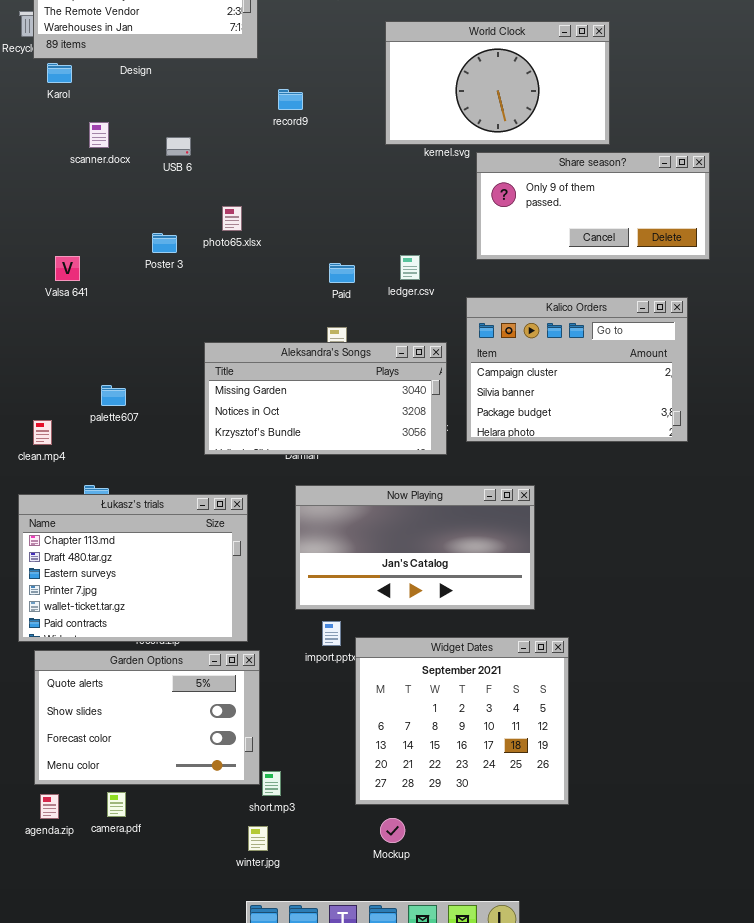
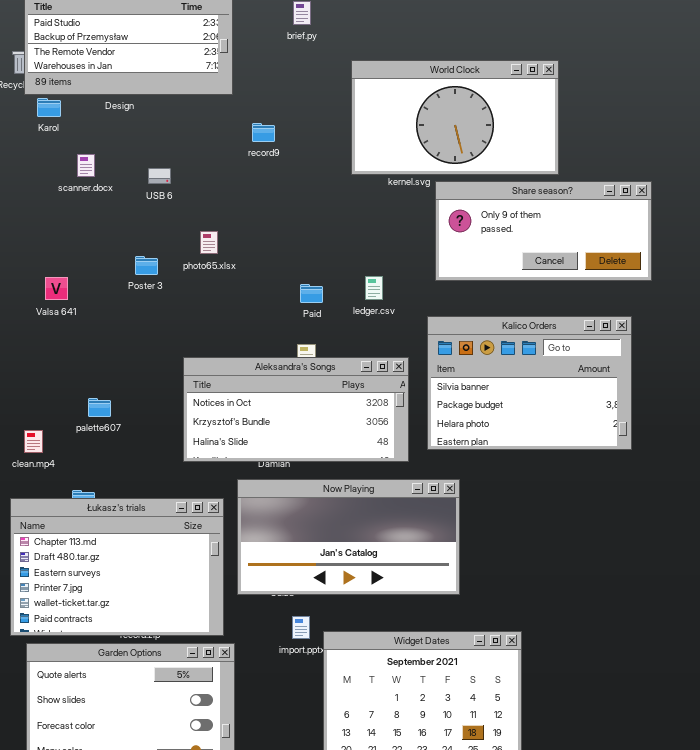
Kalico Orders: [466,297,688,442] -> [427,316,632,450], scrolled down 1 row
Aleksandra's Songs: [204,342,447,455] -> [183,357,409,462], scrolled down 1 row
Now Playing: [295,485,535,610] -> [237,479,460,595], moved

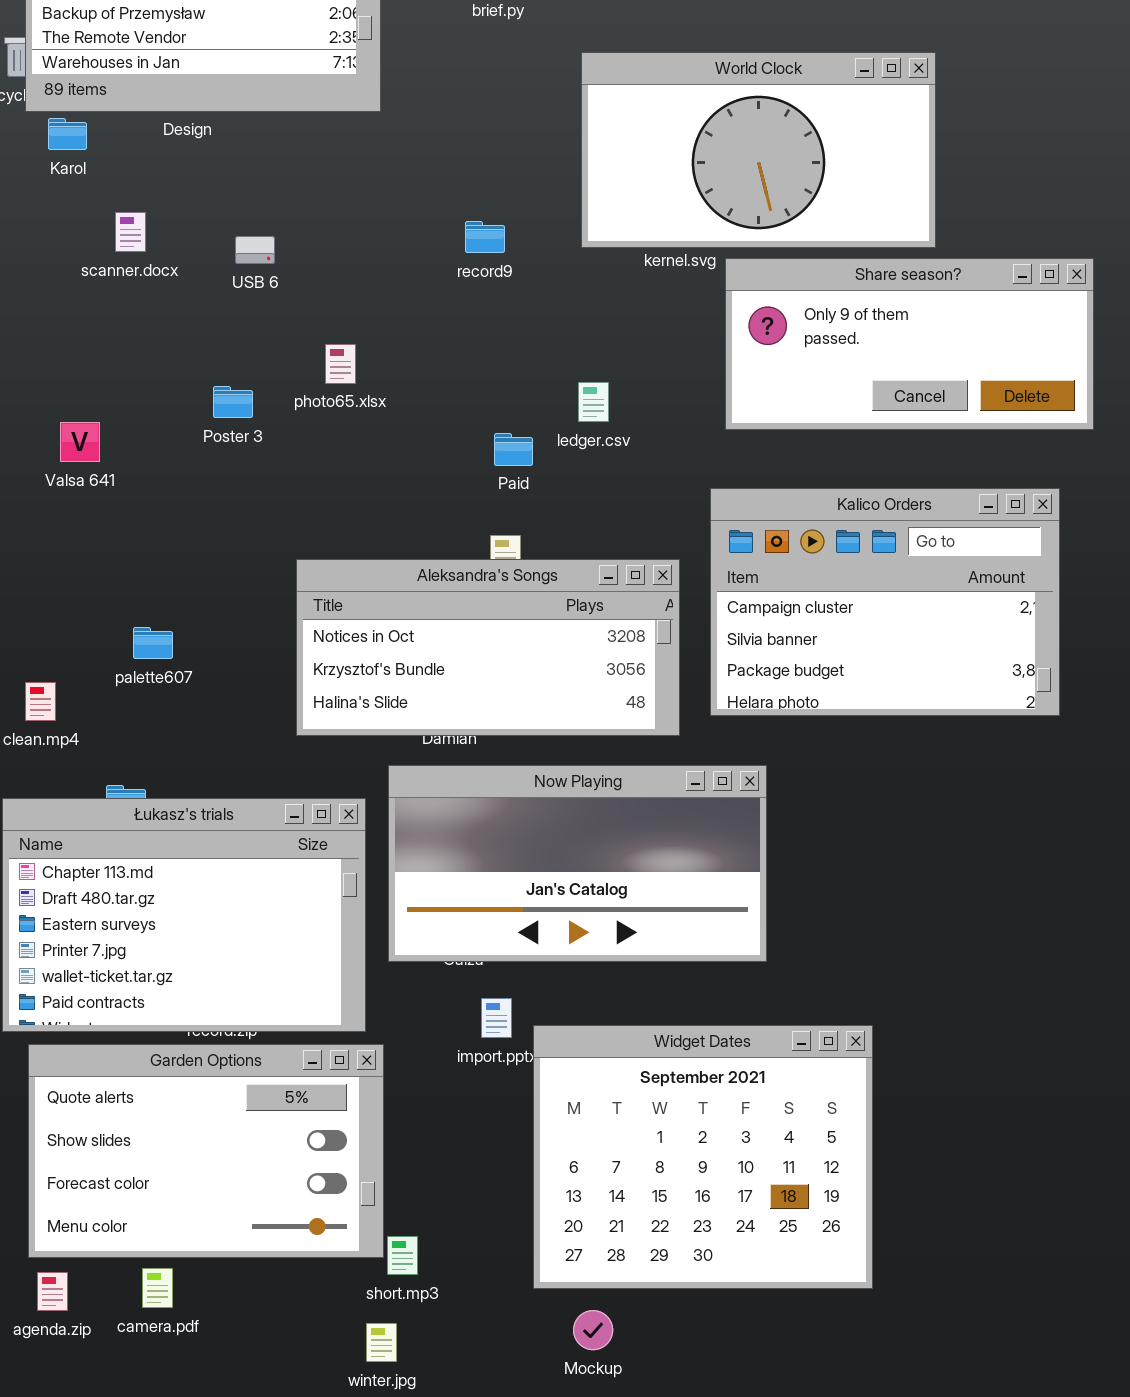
record9: [252,123,275,142] -> [465,221,505,253], moved
ledger.csv: [365,276,383,300] -> [578,382,609,422], moved
Kalico Orders: [427,316,632,450] -> [710,488,1060,716], scrolled up 1 row

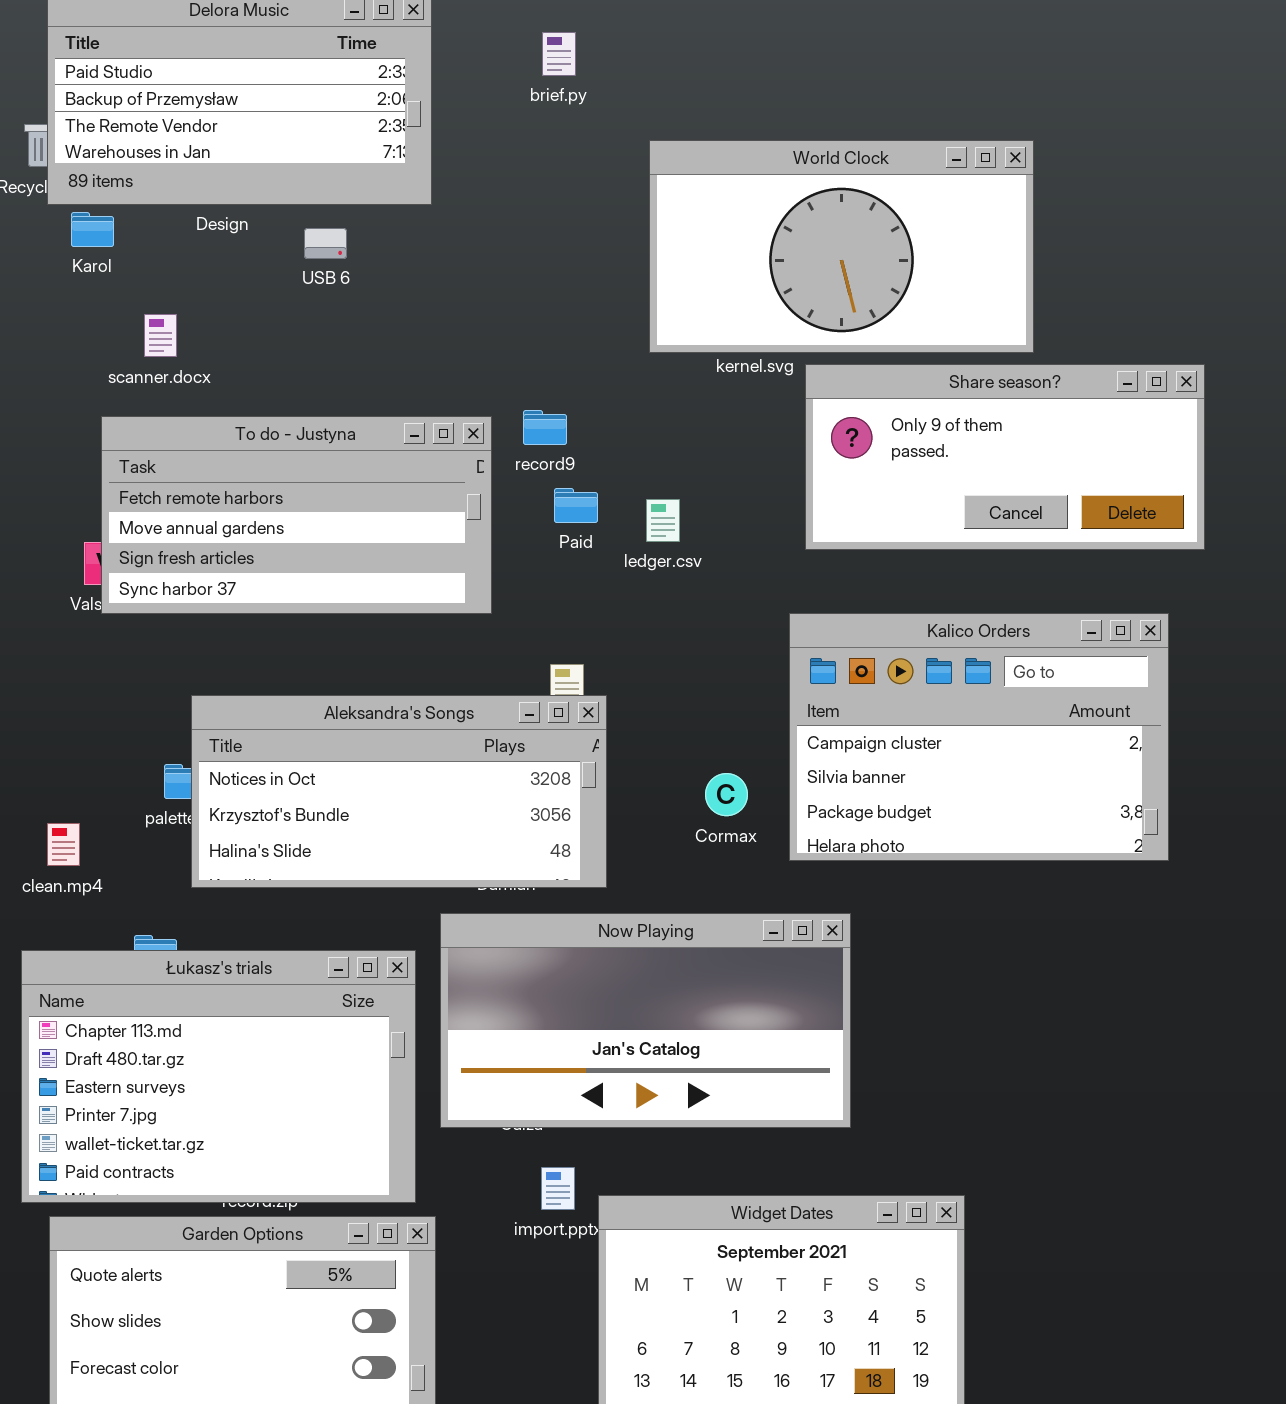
record9: [465,221,505,253] -> [523,410,567,445], moved
USB 6: [235,236,275,264] -> [304,228,347,259], moved
To do - Justyna: none -> [101,416,492,614], opened
Paid: [494,433,533,466] -> [554,488,598,523], moved
Aleksandra's Songs: [296,559,680,736] -> [191,695,607,888], moved

